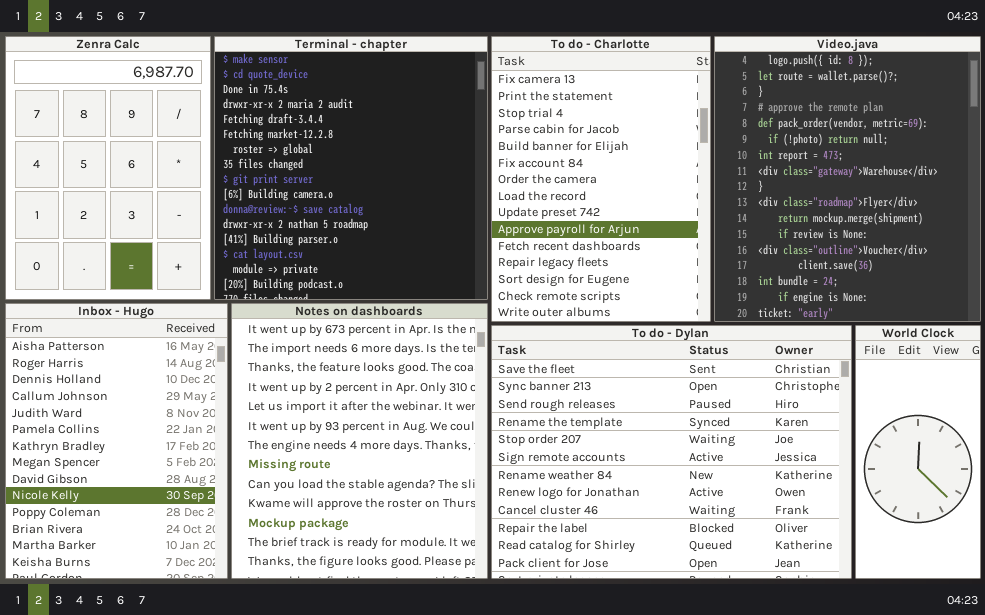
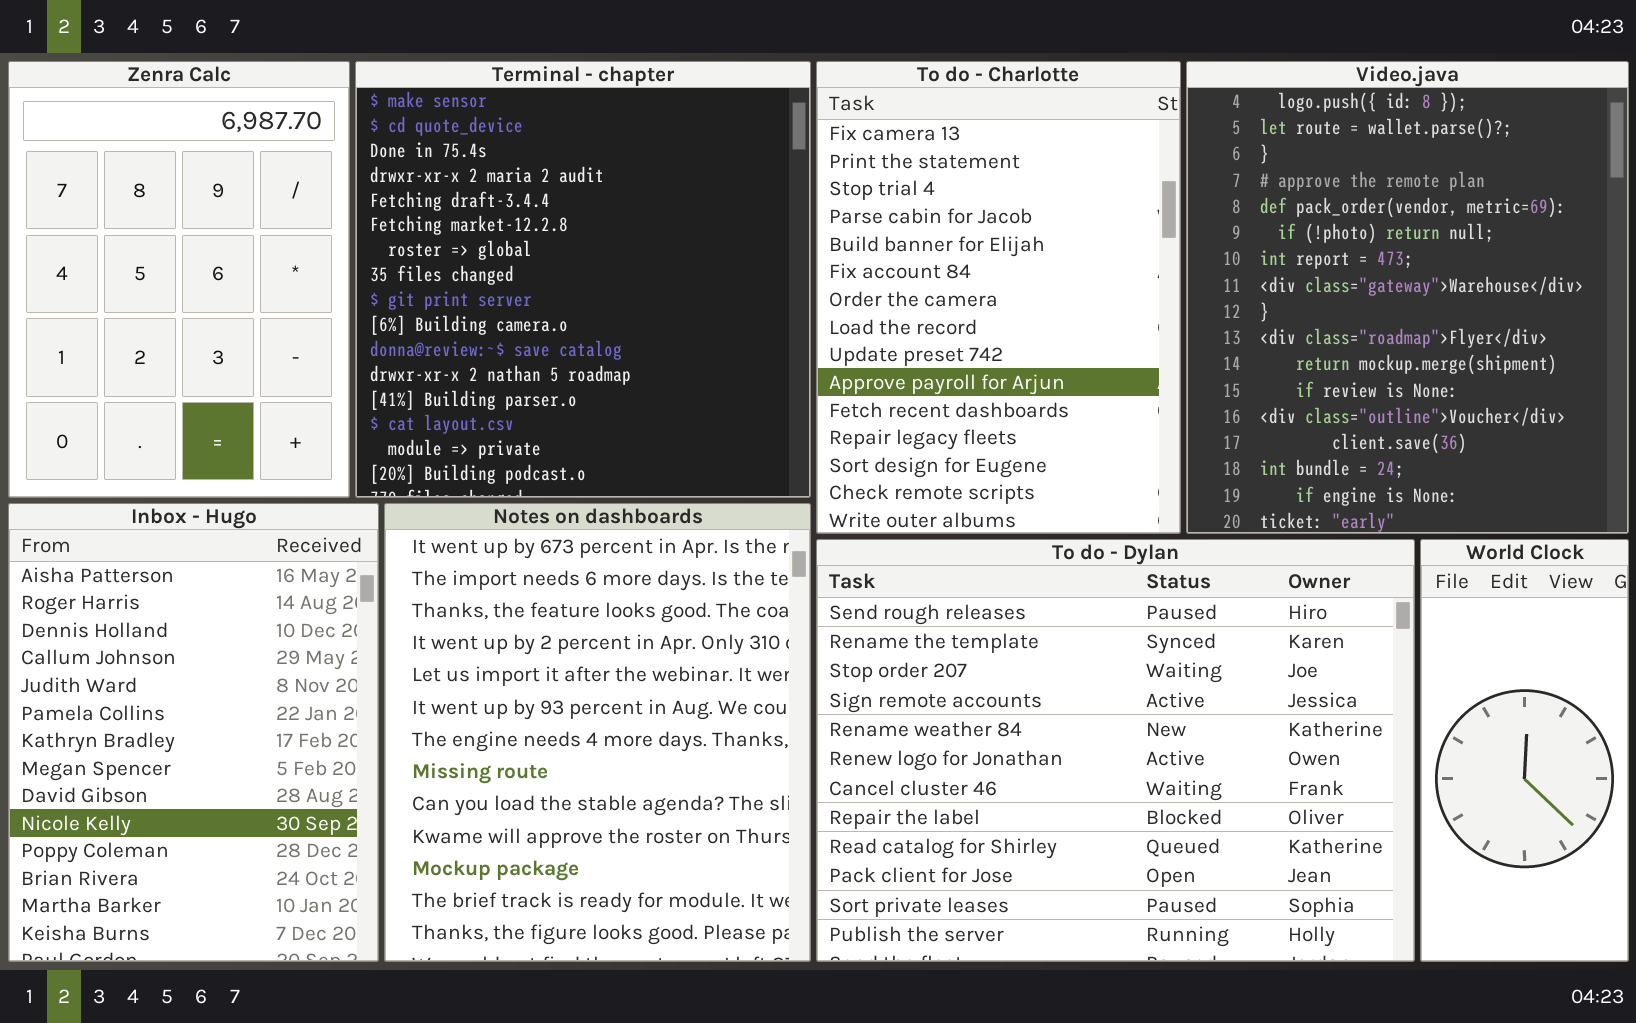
To do - Dylan: [491,325,852,579] -> [816,539,1415,962], scrolled down 2 rows

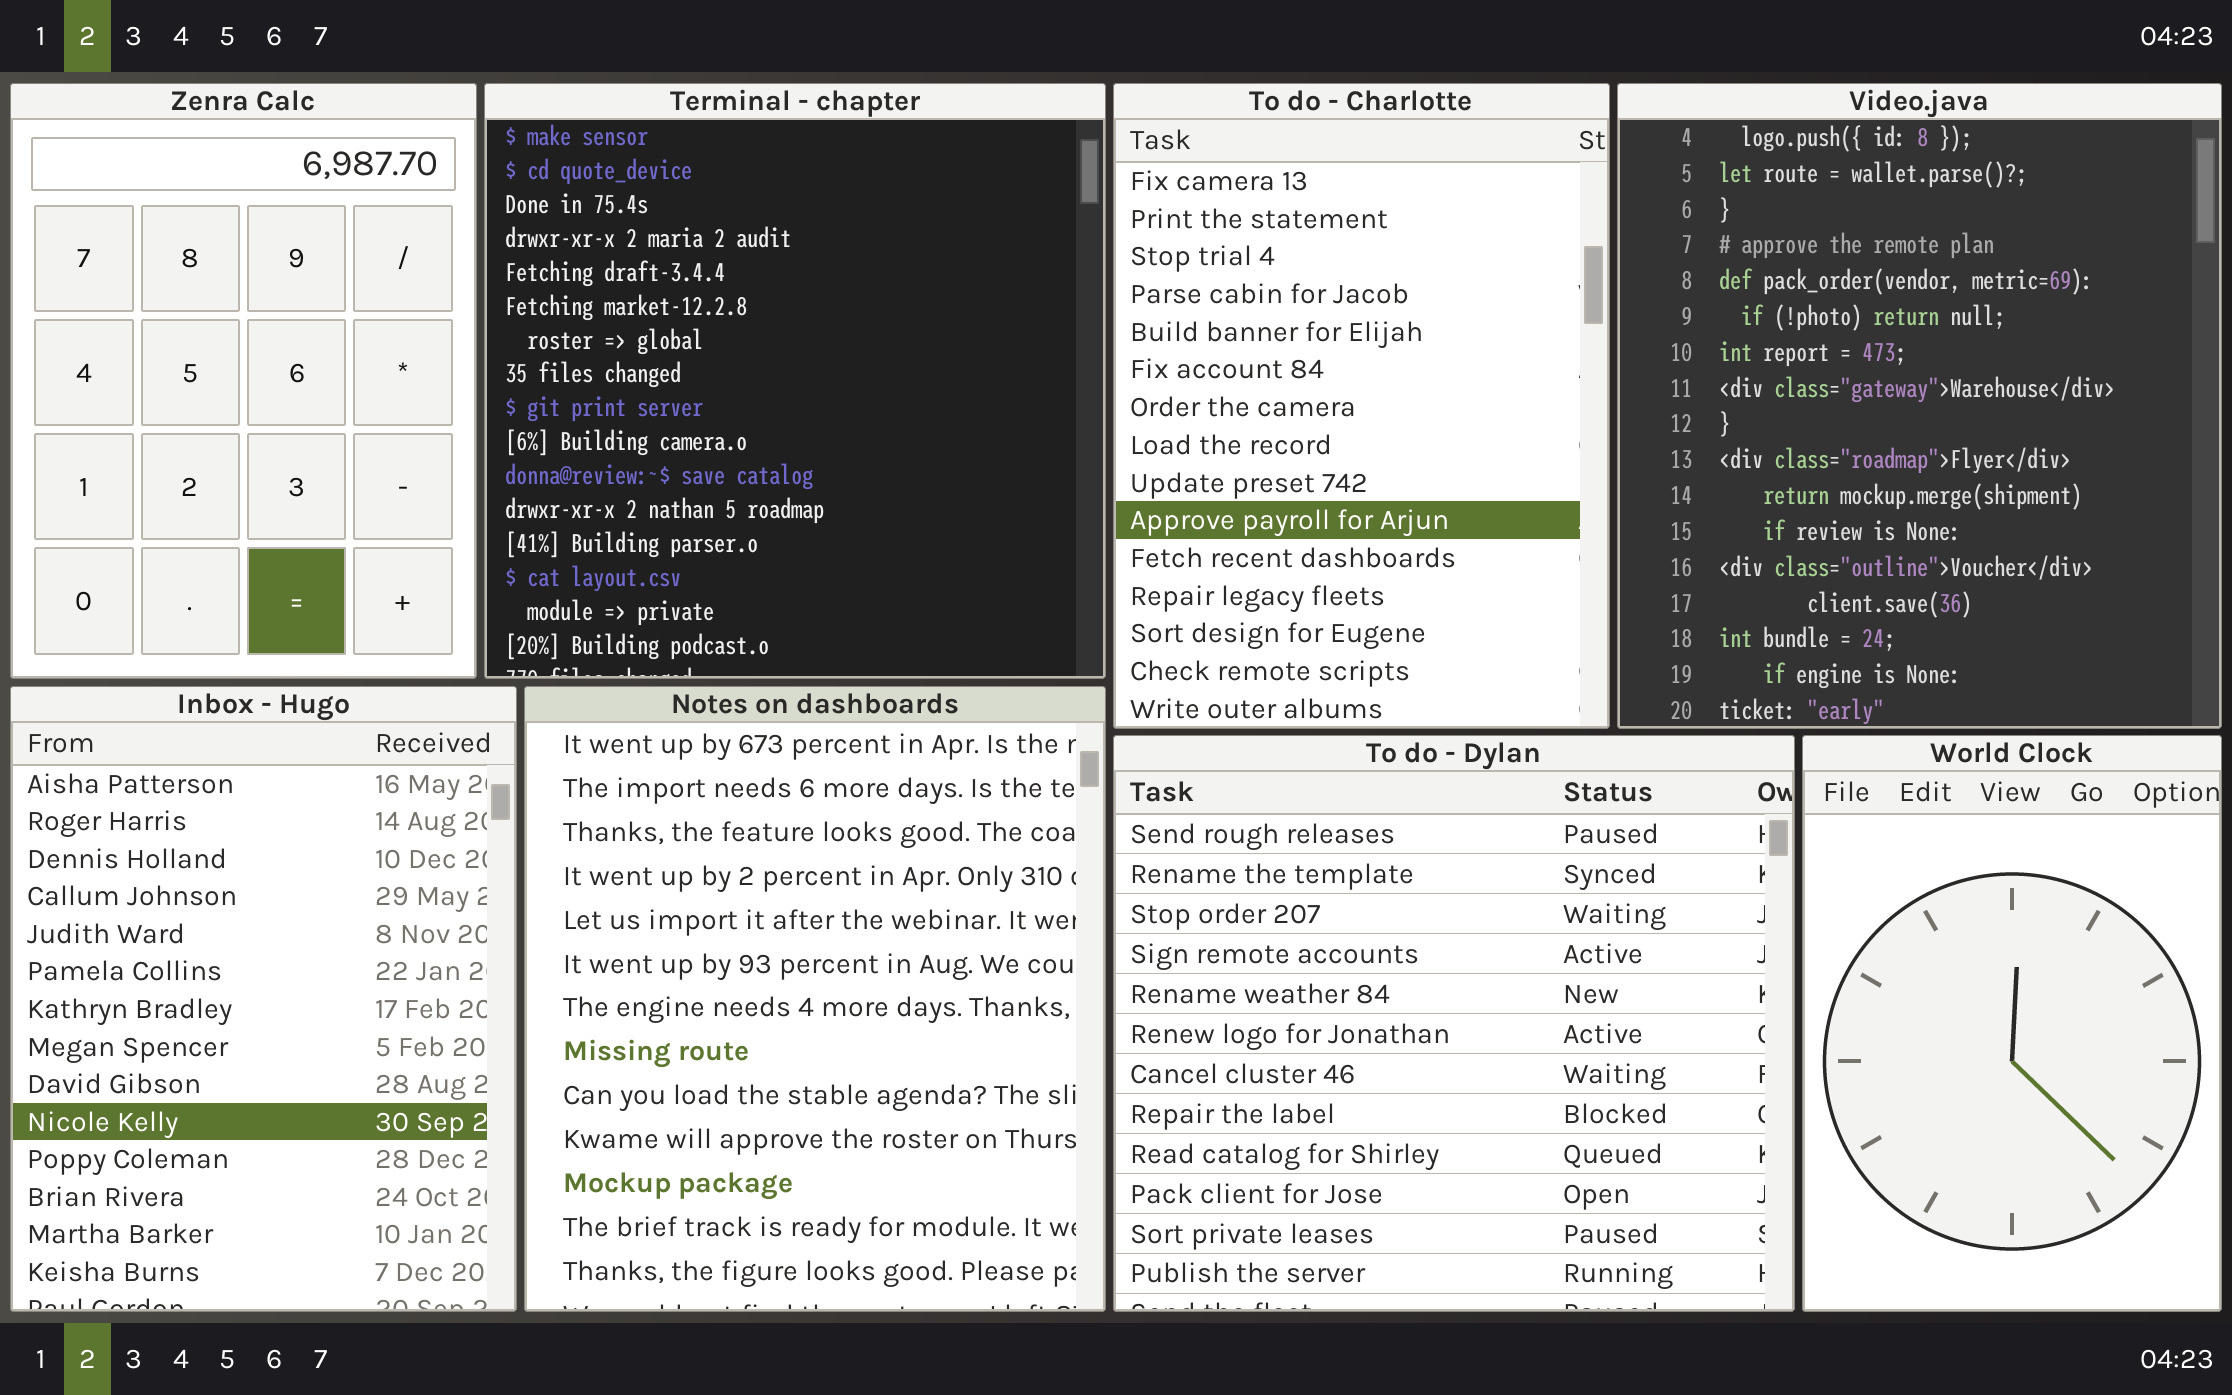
To do - Dylan: [816,539,1415,962] -> [1113,735,1795,1312], resized
World Clock: [1420,539,1629,962] -> [1802,735,2222,1312], resized

